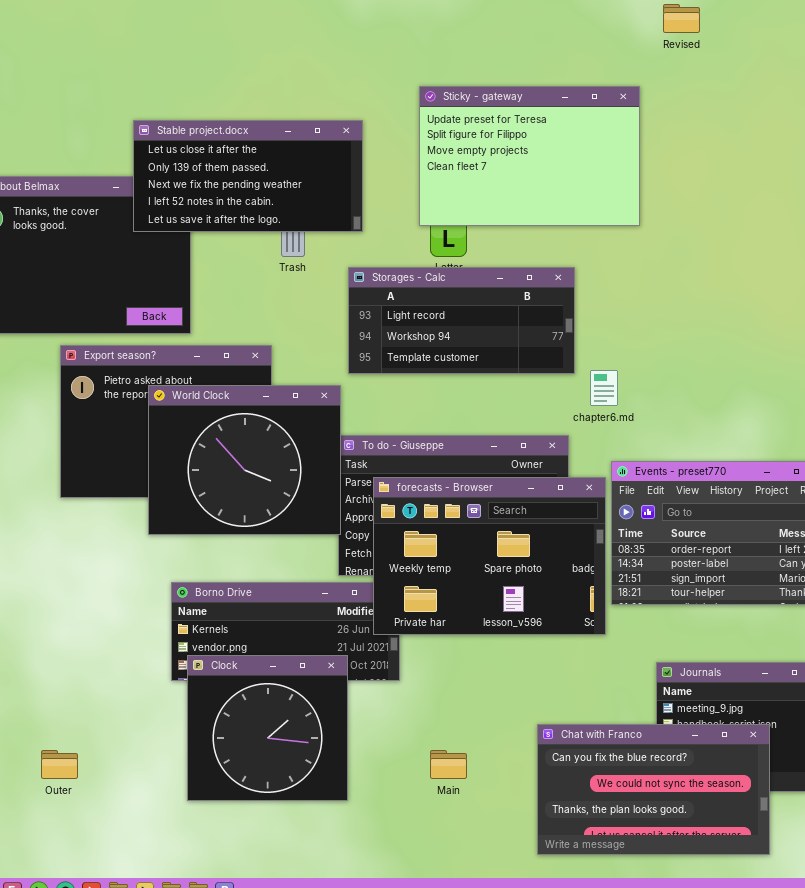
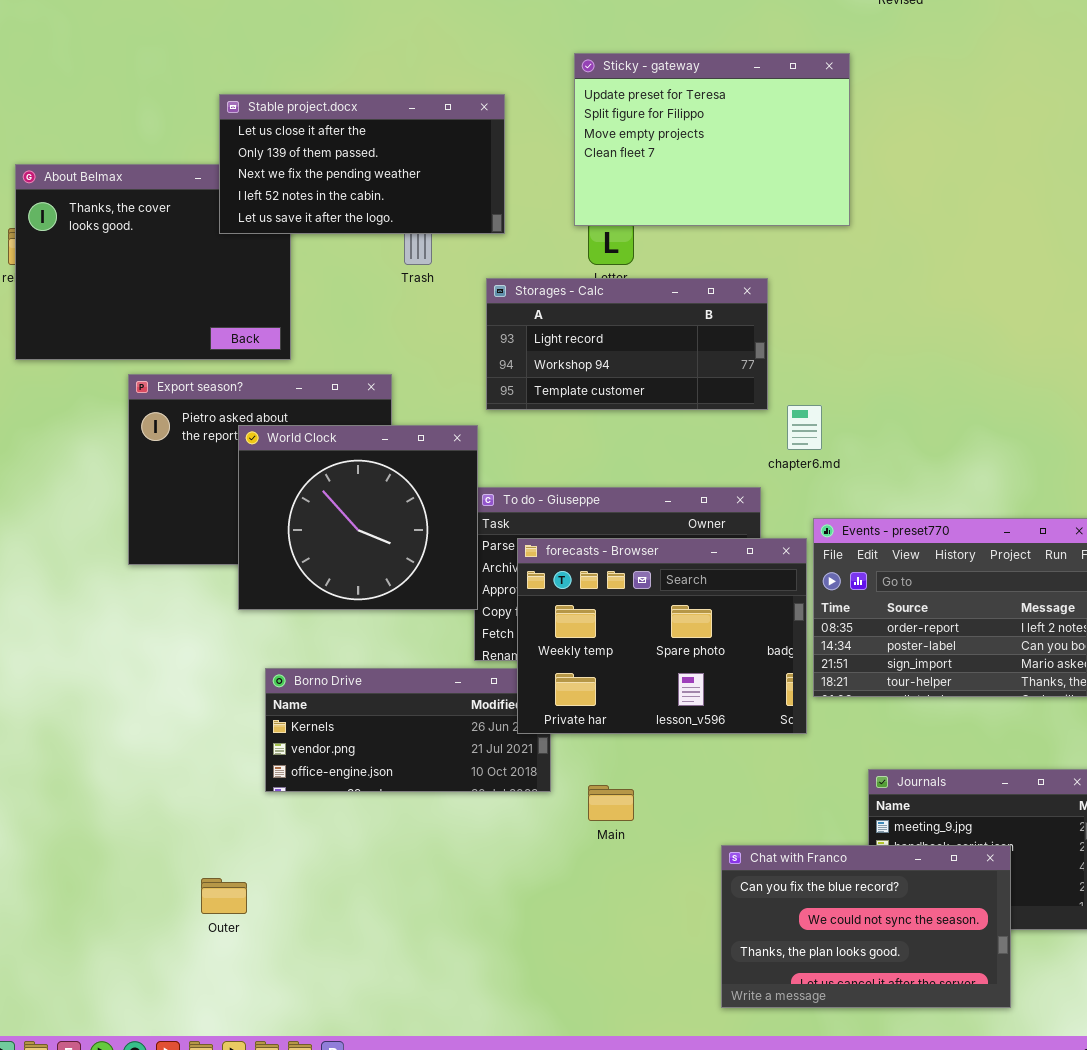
Clock: [187,655,348,801] -> none, closed
Outer: [41,750,78,779] -> [201,878,247,914], moved
Main: [430,750,467,779] -> [588,785,634,821], moved

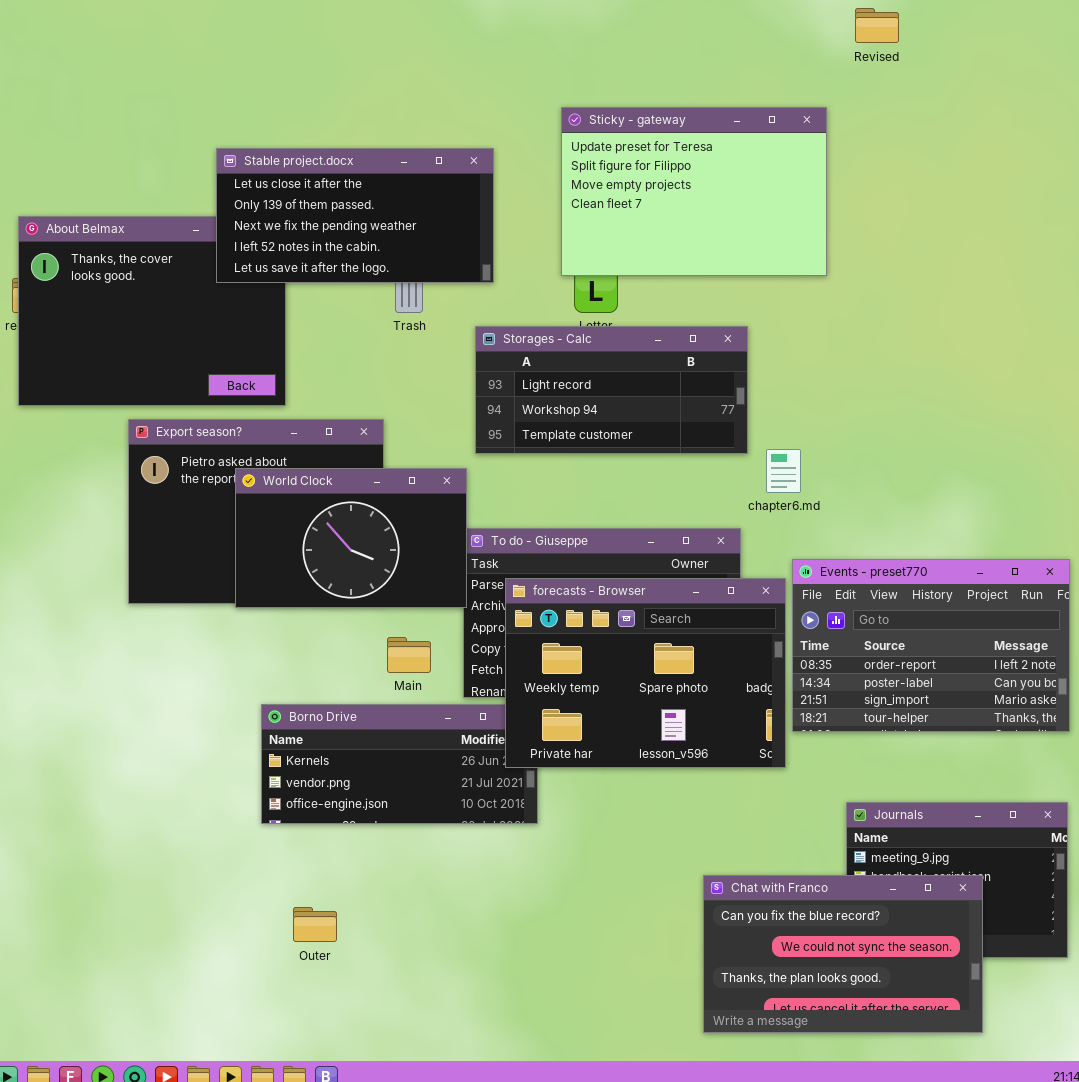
World Clock: [238,425,478,610] -> [235,468,467,608], resized
Main: [588,785,634,821] -> [387,637,431,673], moved
Outer: [201,878,247,914] -> [293,907,337,942], moved

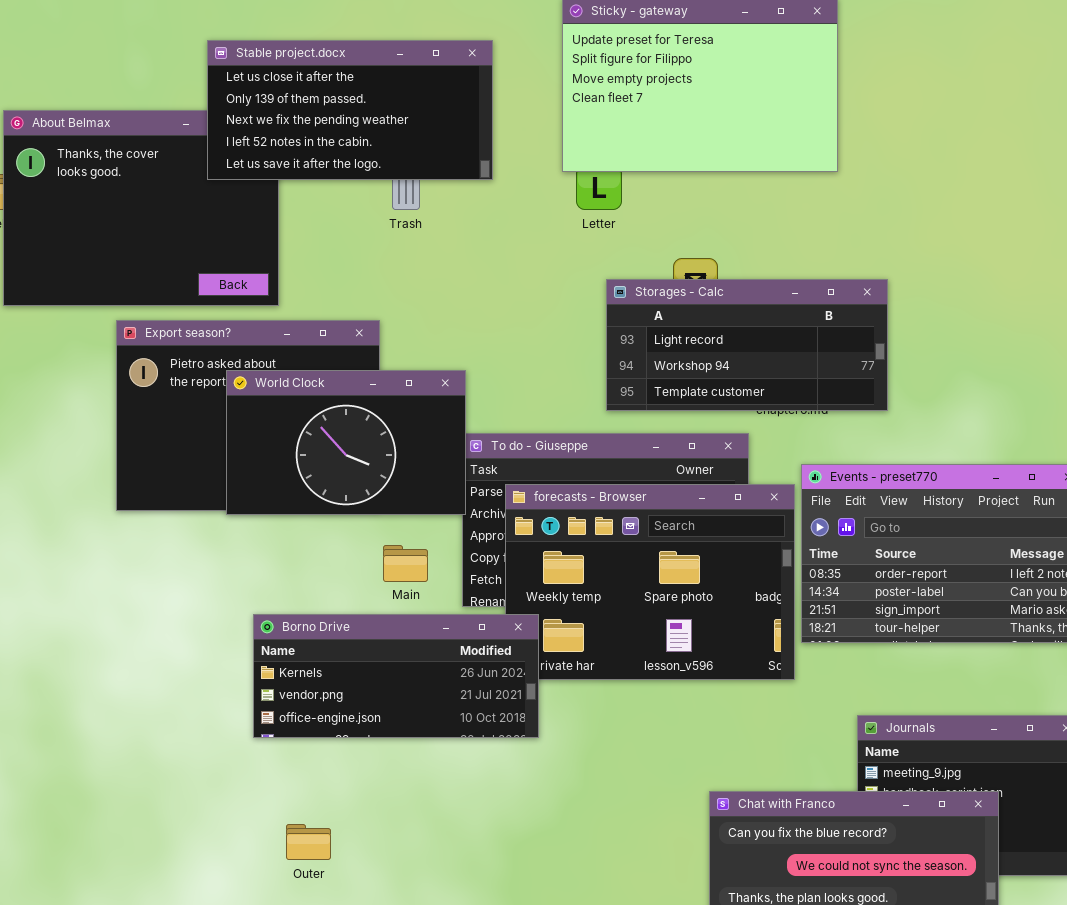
Storages - Calc: [475,326,748,454] -> [606,279,888,411], moved
Borno Drive: [261,704,538,824] -> [253,614,539,738], raised

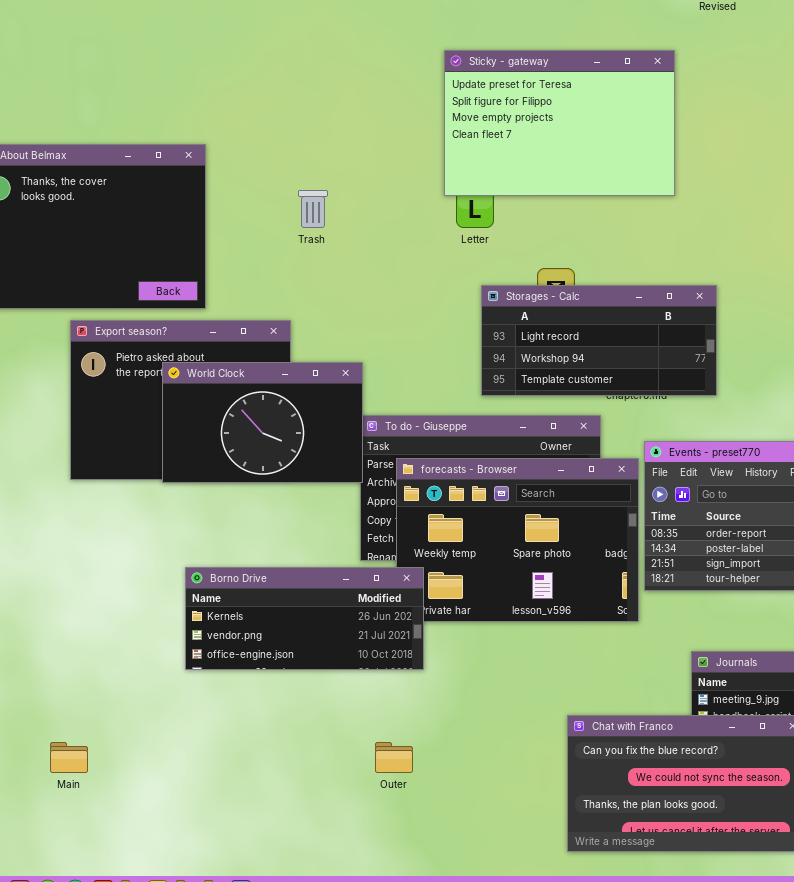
Stable project.docx: [207,40,493,180] -> none, closed
Main: [383,545,428,582] -> [50,742,88,773], moved
Outer: [286,824,331,860] -> [375,742,413,773], moved

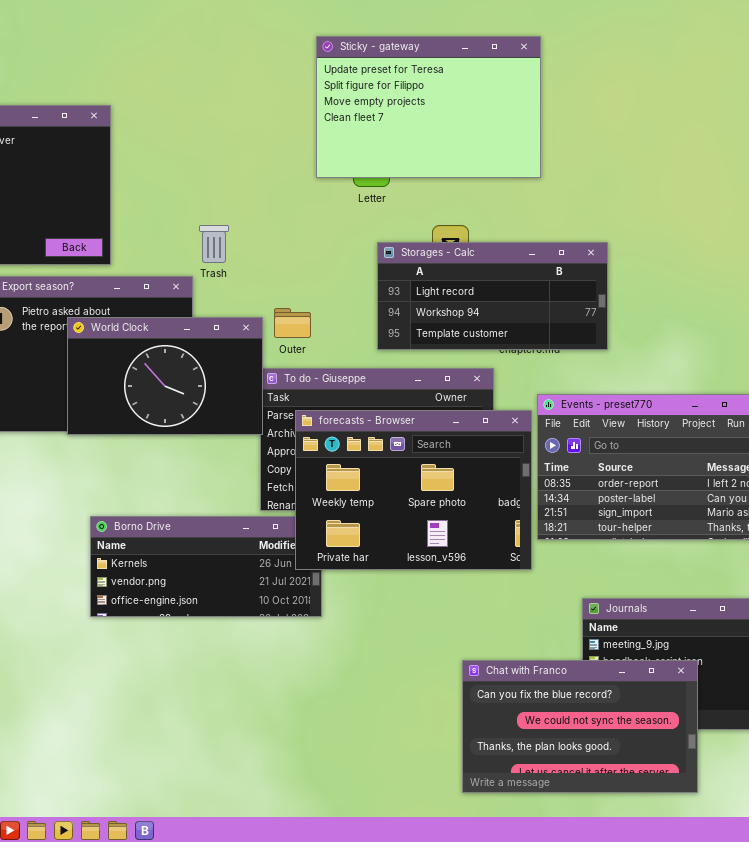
Sticky - gateway: [444,50,675,196] -> [316,36,541,178], moved
Trash: [298,190,328,228] -> [199,225,229,263], moved
forecasts - Browser: [396,458,639,622] -> [295,410,532,570], raised
Outer: [375,742,413,773] -> [274,308,311,338], moved

